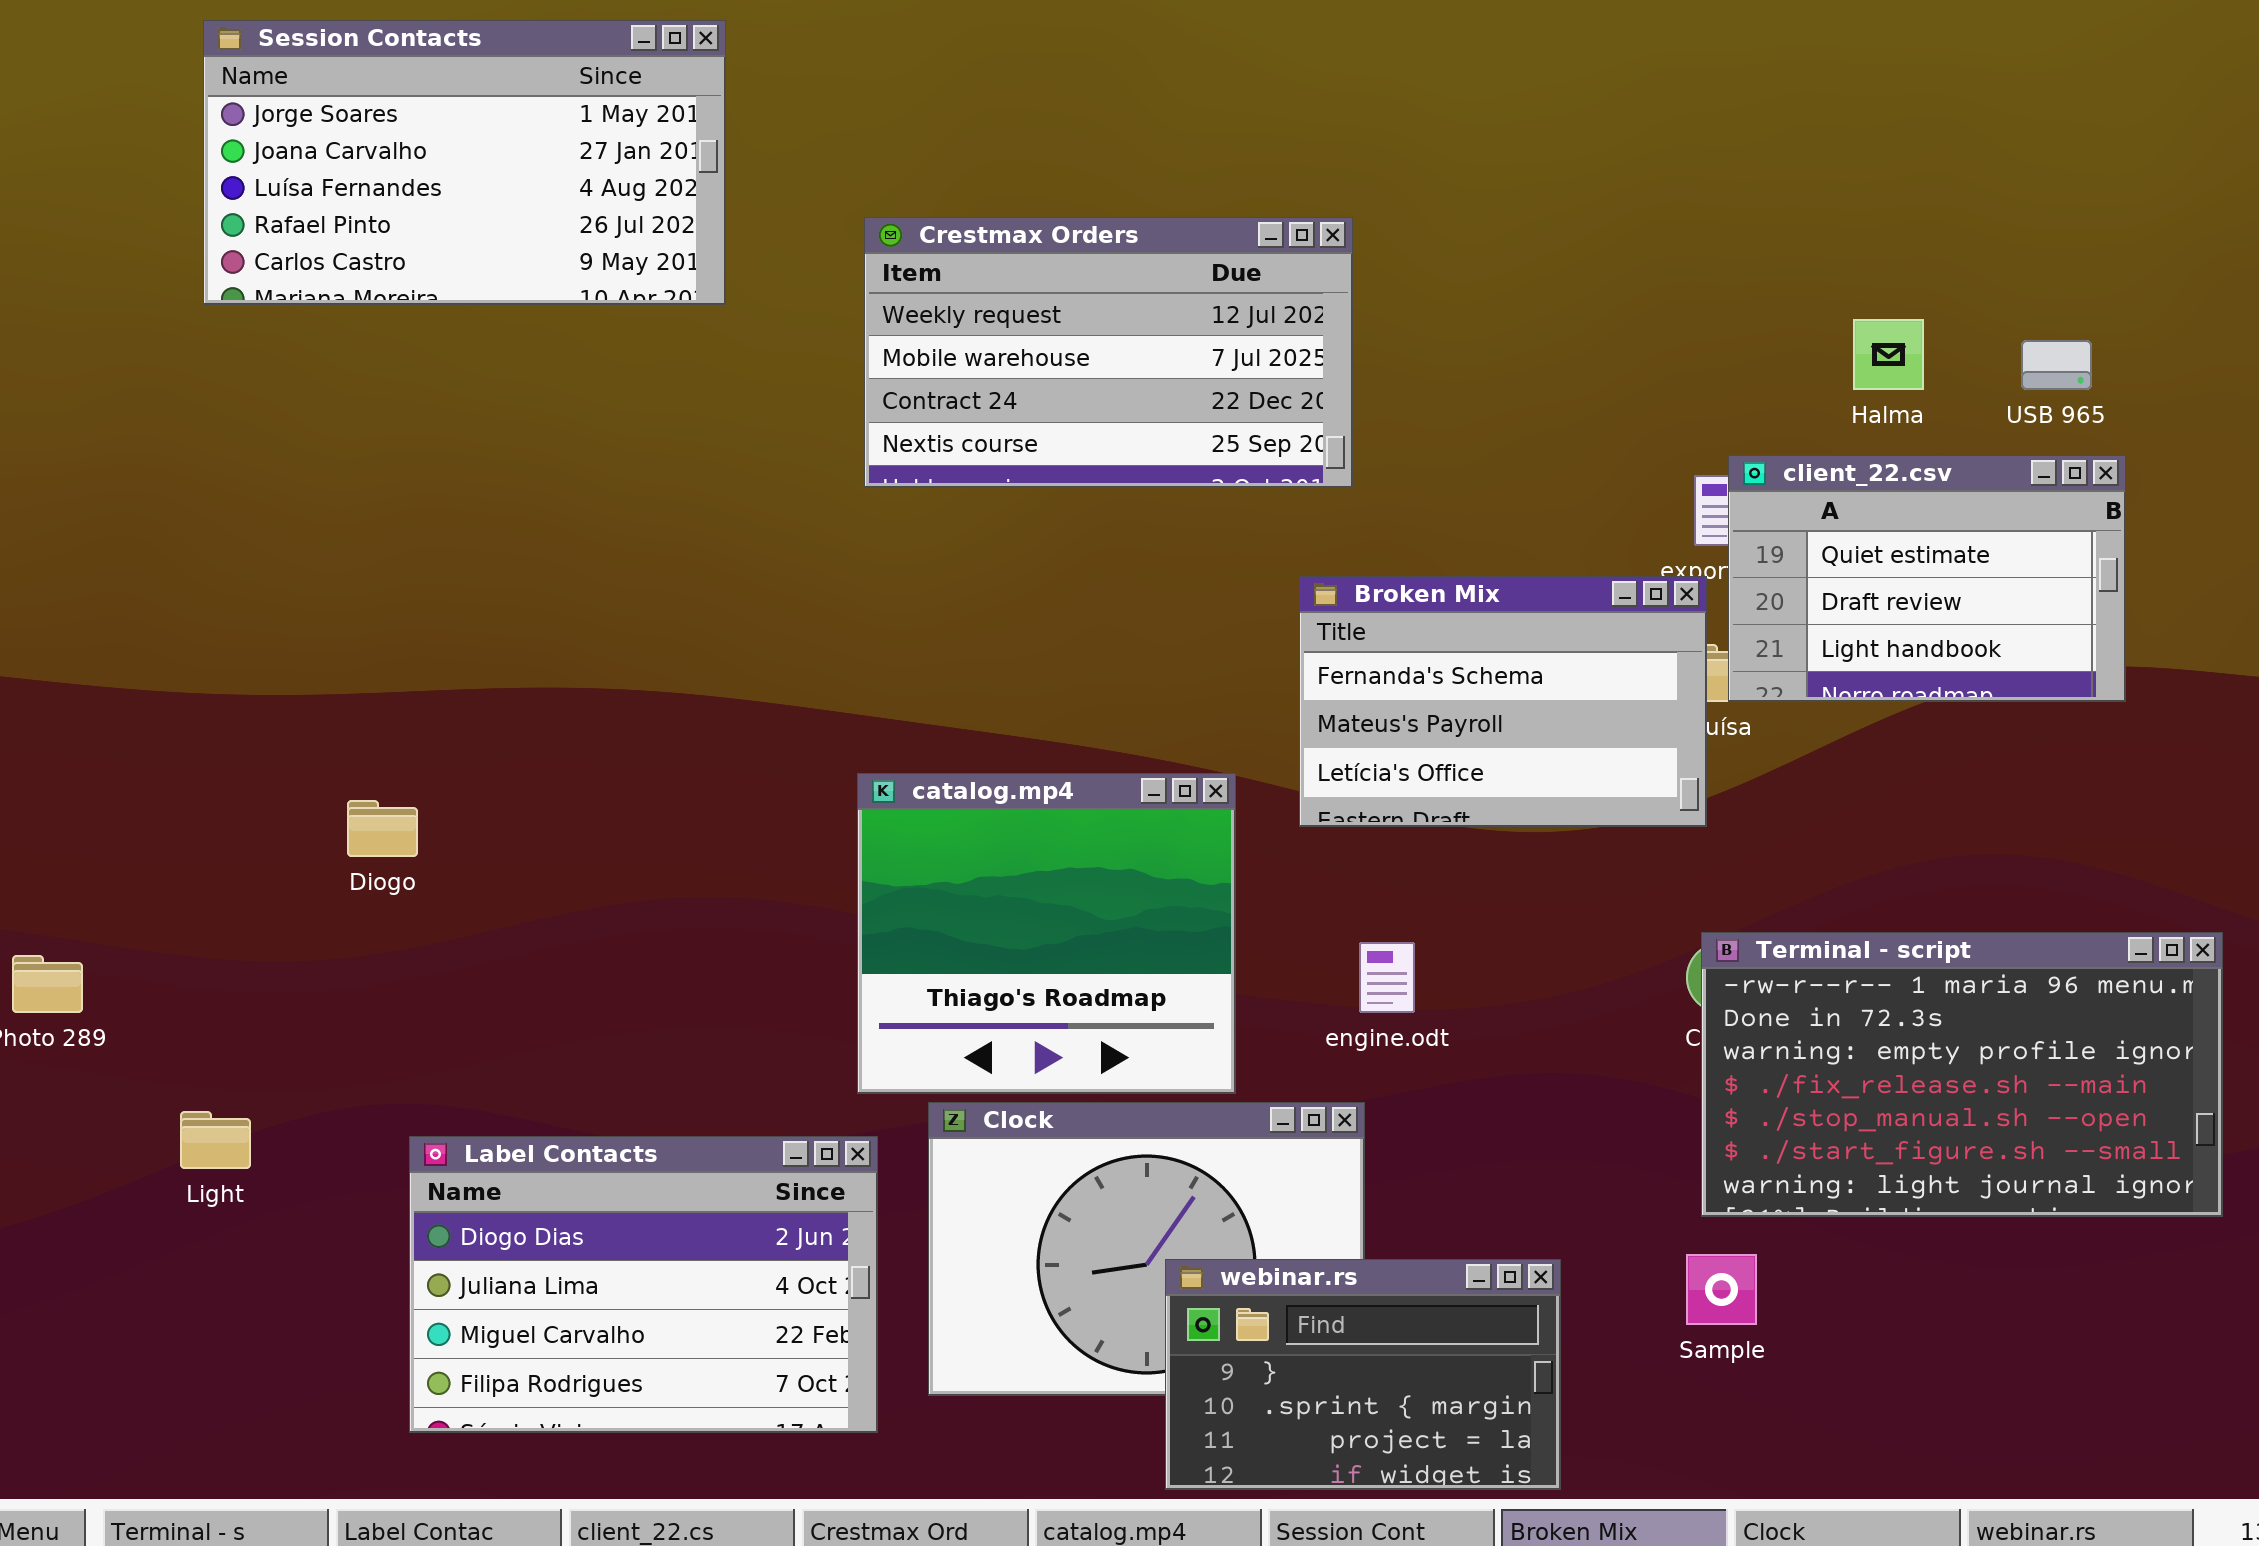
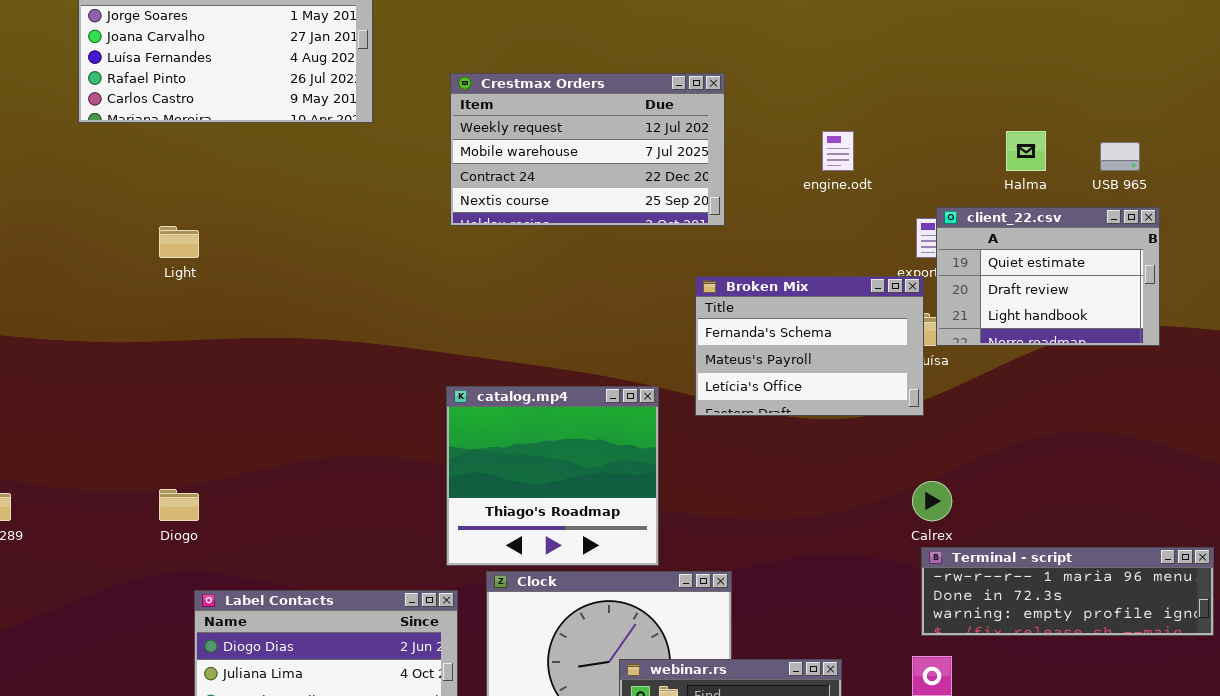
Diogo: [347,800,418,857] -> [159,489,199,521], moved
Terminal - script: [1701,932,2223,1217] -> [921,547,1214,636], resized
engine.odt: [1359,942,1415,1013] -> [822,131,854,171], moved
Light: [180,1111,251,1169] -> [159,226,199,258], moved

